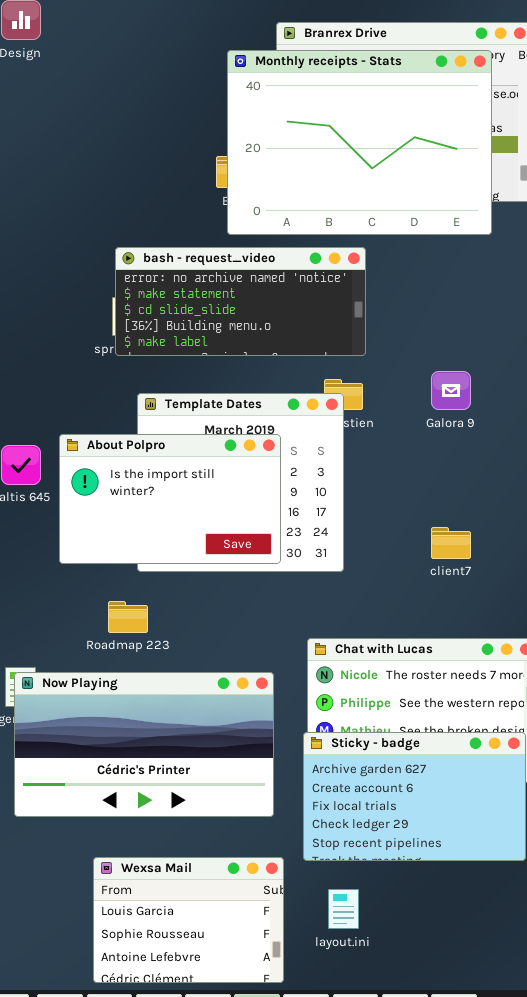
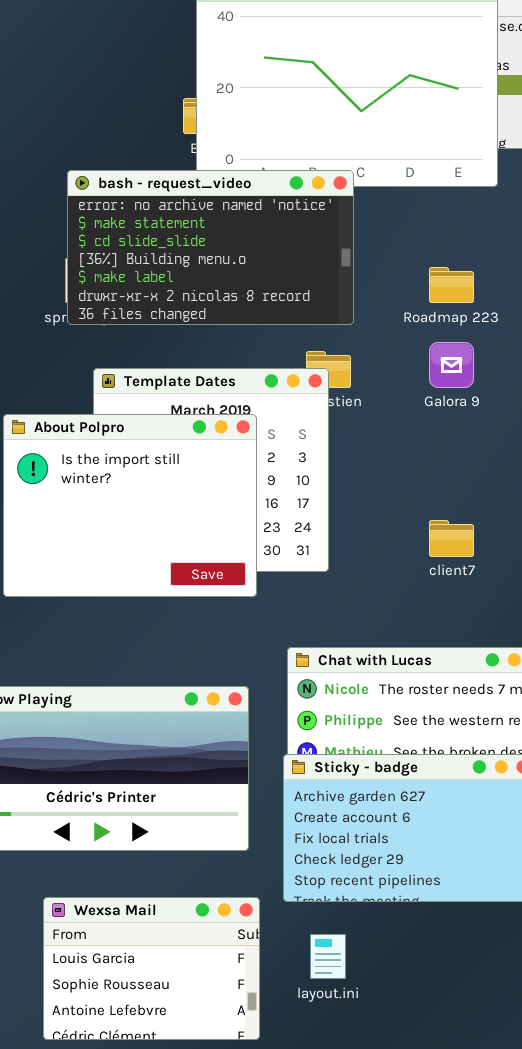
bash - request_video: [115,247,366,356] -> [67,170,354,325], resized
About Polpro: [59,434,281,564] -> [3,414,257,597], resized
Roadmap 223: [108,601,148,633] -> [429,267,474,303], moved

